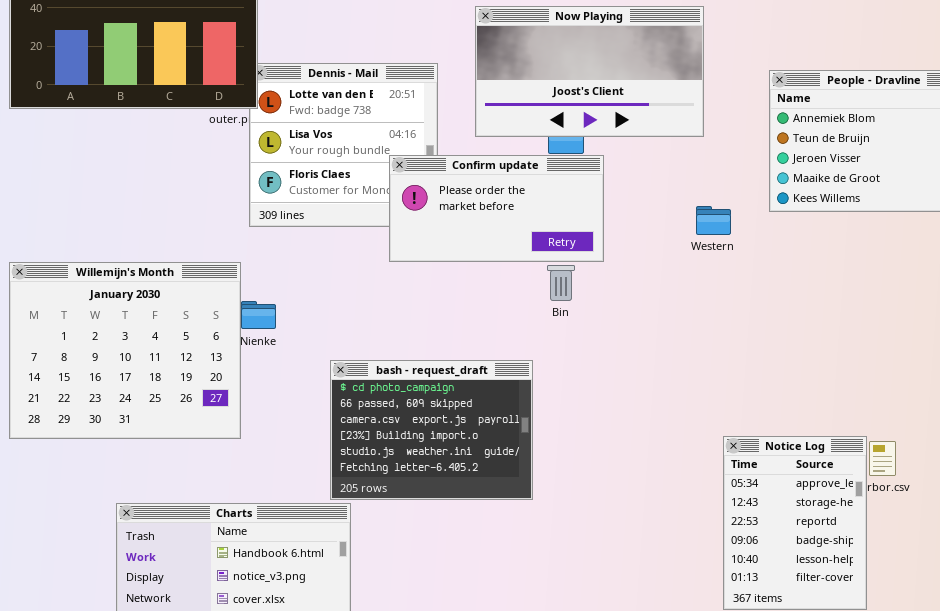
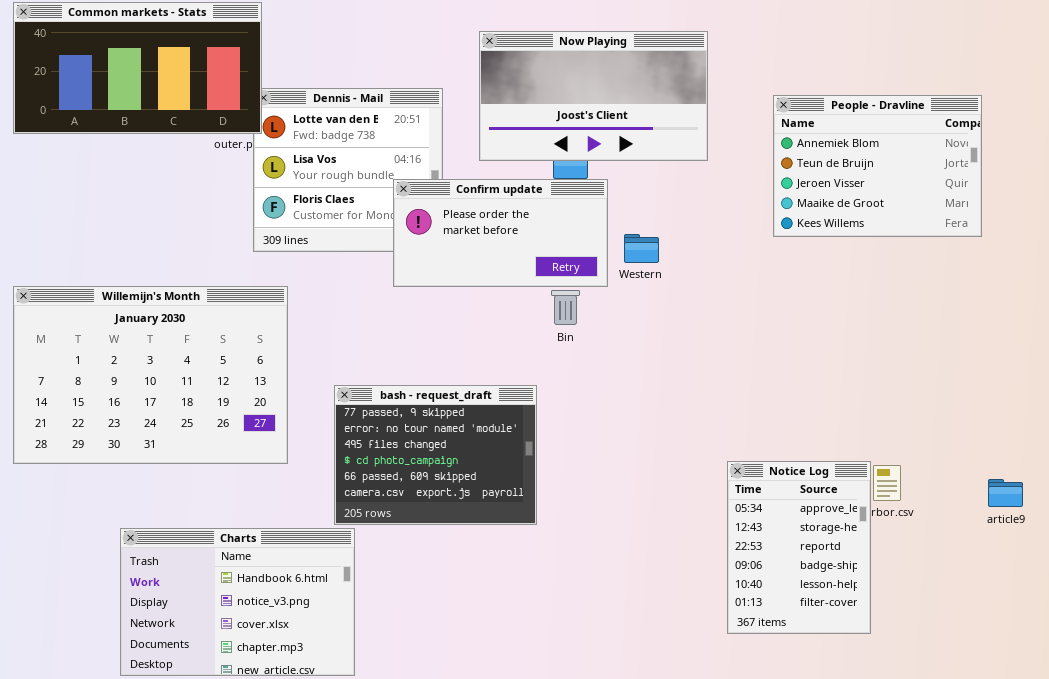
Western: [696,206,731,235] -> [624,234,659,263], moved
Willemijn's Month: [9,262,241,439] -> [13,286,288,464], resized
bash - request_draft: [330,360,533,500] -> [334,385,537,525], scrolled up 3 rows

